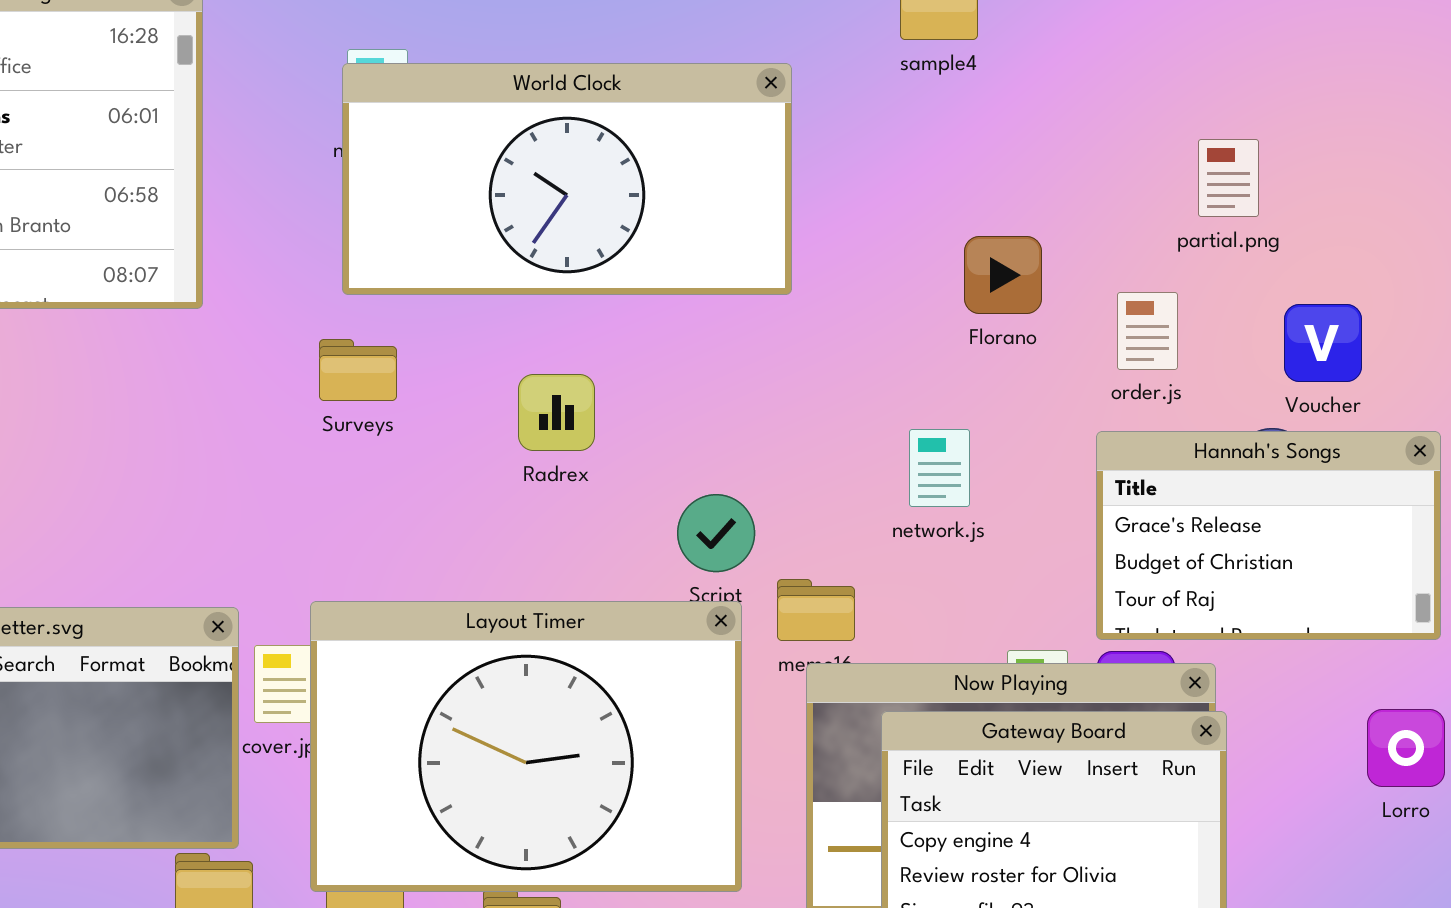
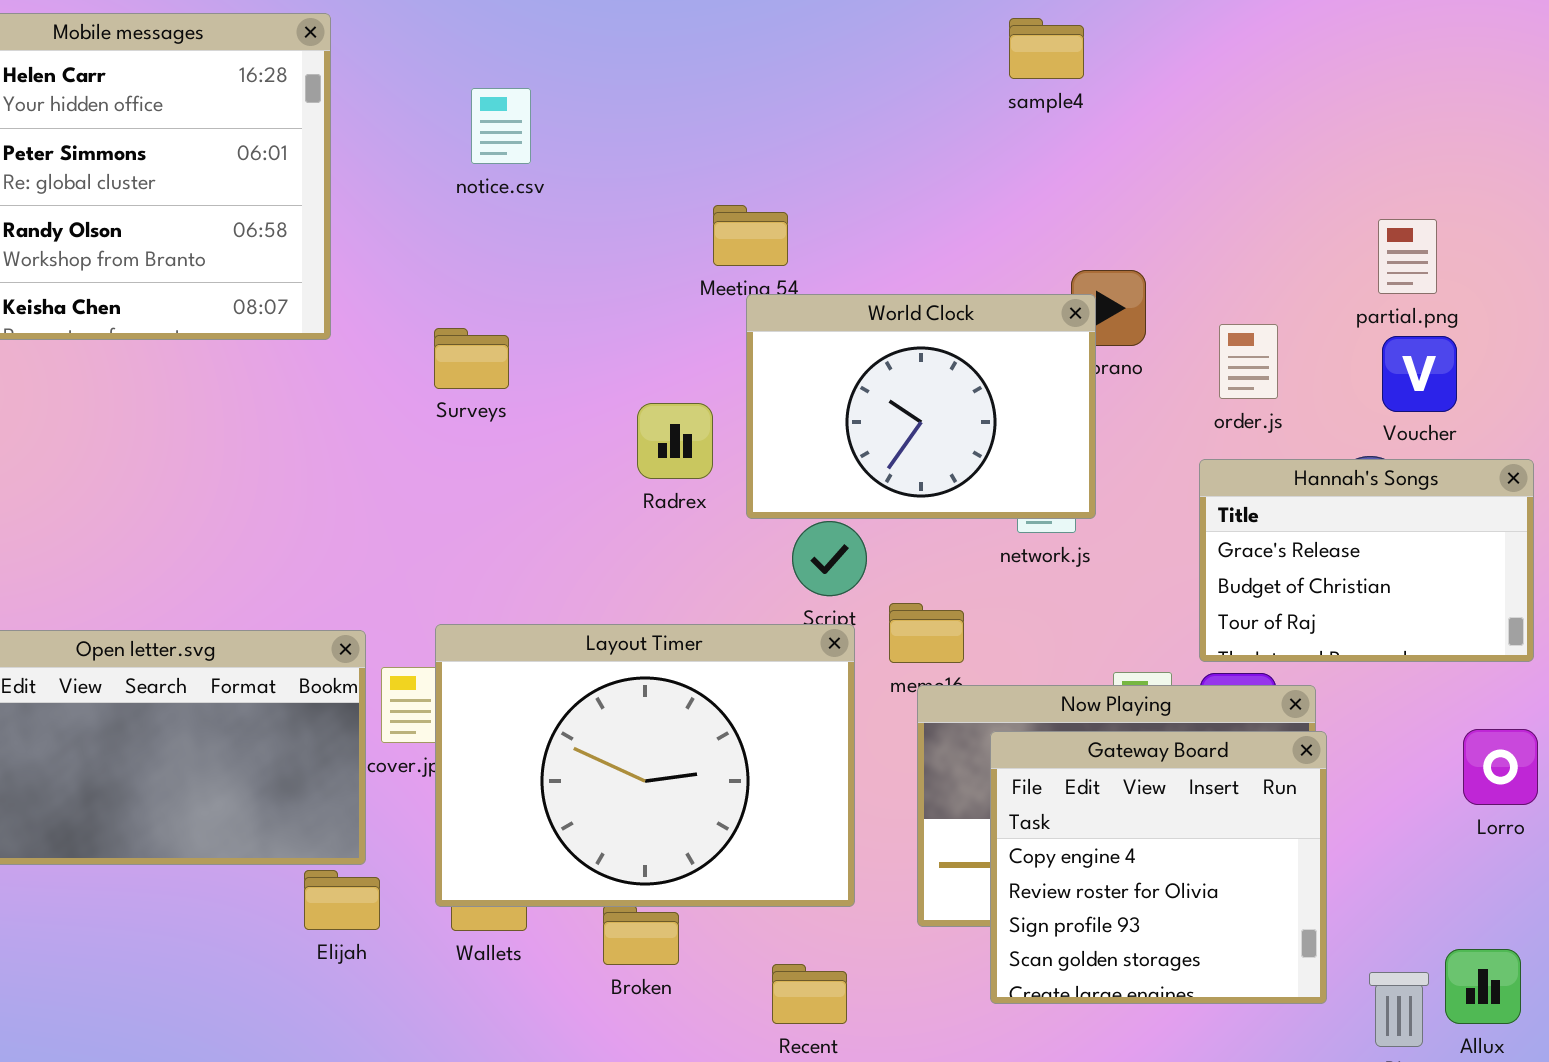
World Clock: [342,63,792,295] -> [746,294,1096,519], moved, resized
partial.png: [1198,139,1259,217] -> [1378,219,1437,294], moved
Surveys: [319,339,397,401] -> [434,328,509,389], moved

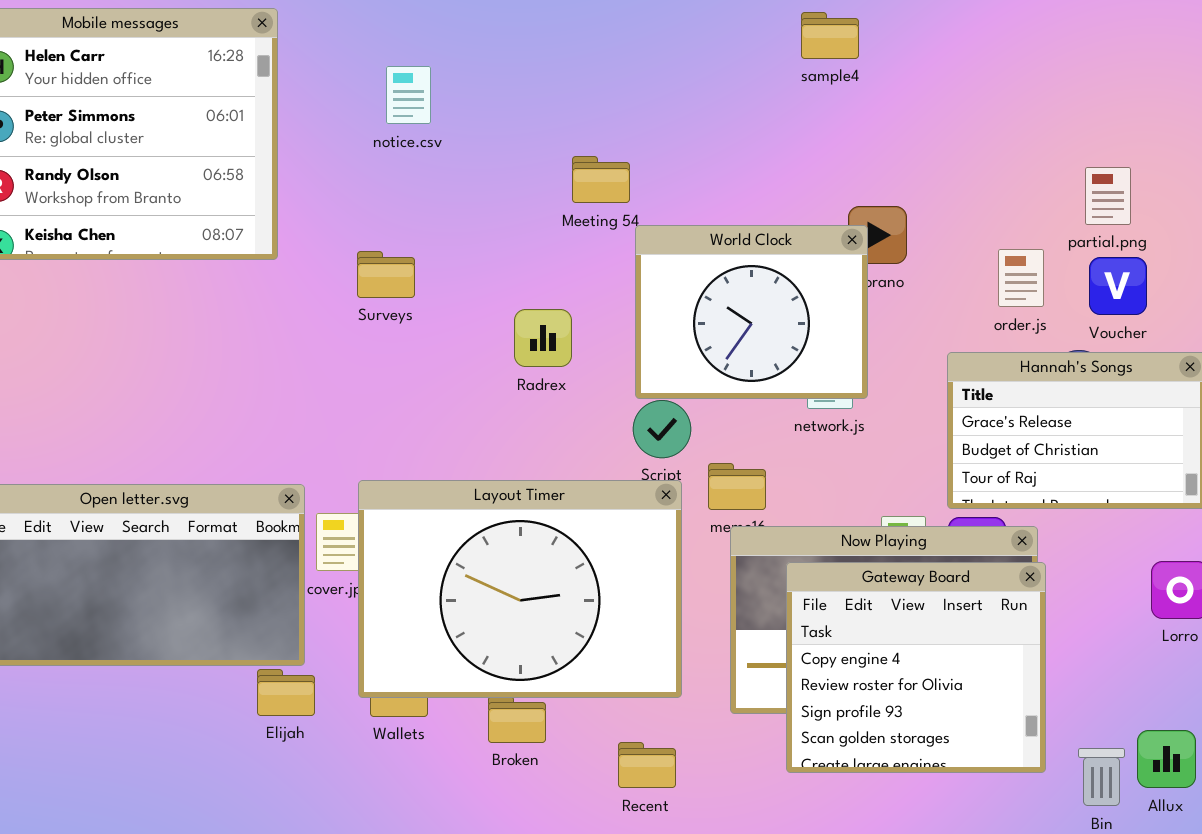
World Clock: [746,294,1096,519] -> [635,225,868,399], resized
order.js: [1219,324,1278,399] -> [998,249,1044,307], moved

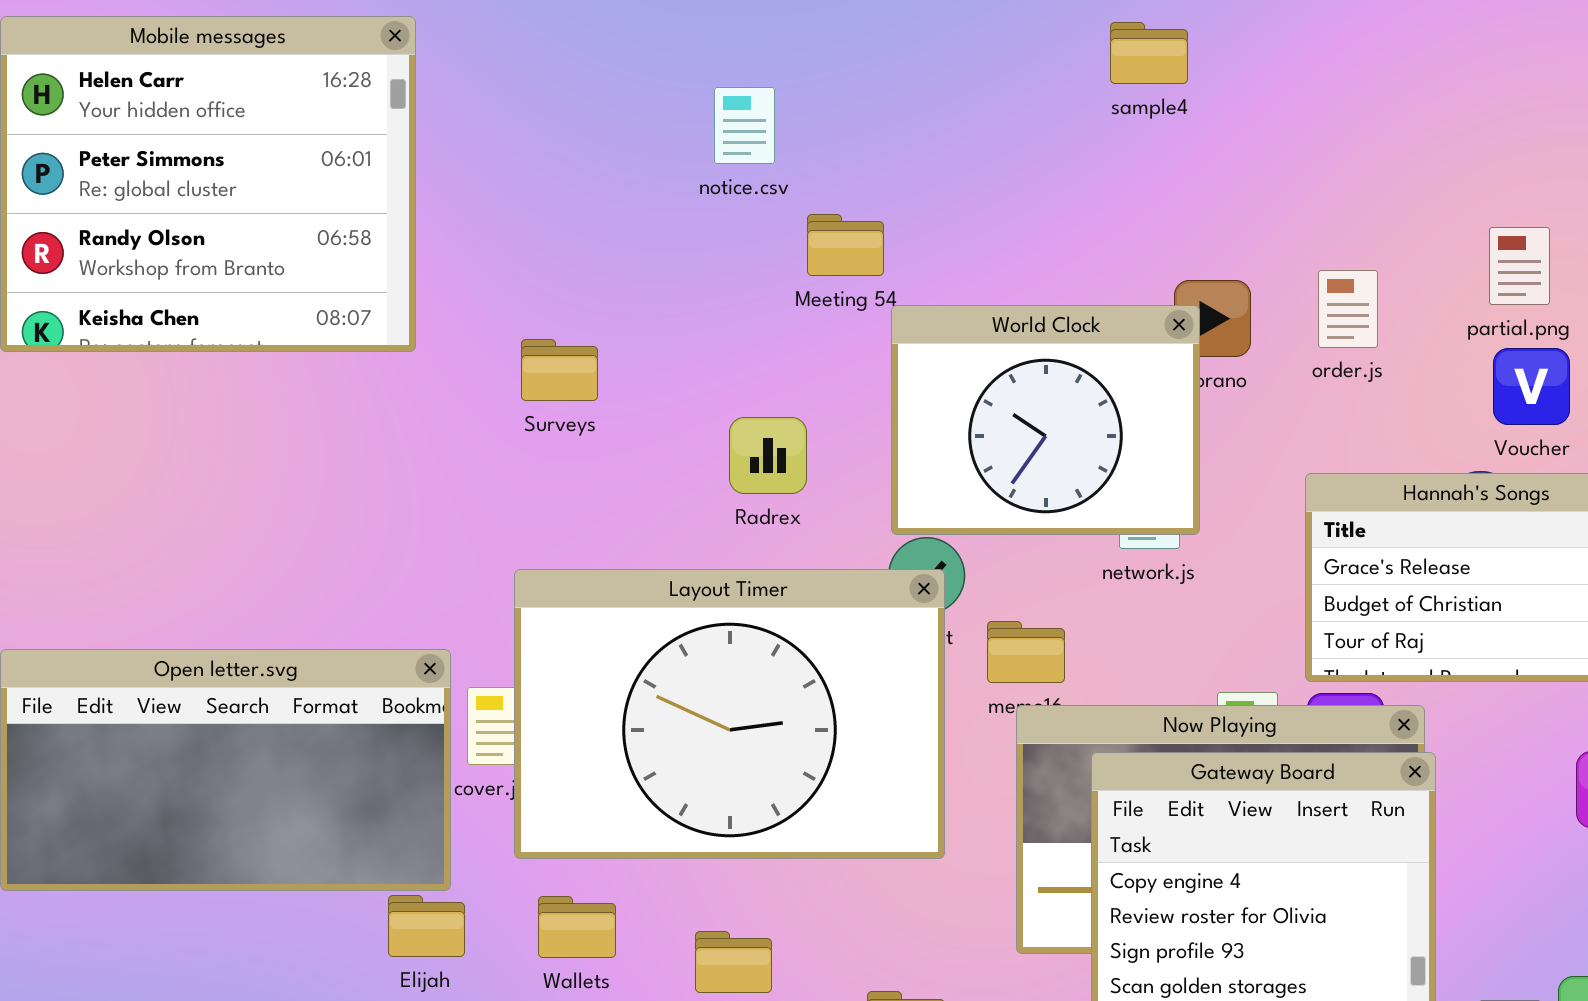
notice.csv: [386,66,431,124] -> [714,87,775,164], moved
order.js: [998,249,1044,307] -> [1318,270,1378,348], moved
Layout Timer: [358,480,682,698] -> [514,569,945,859], moved

